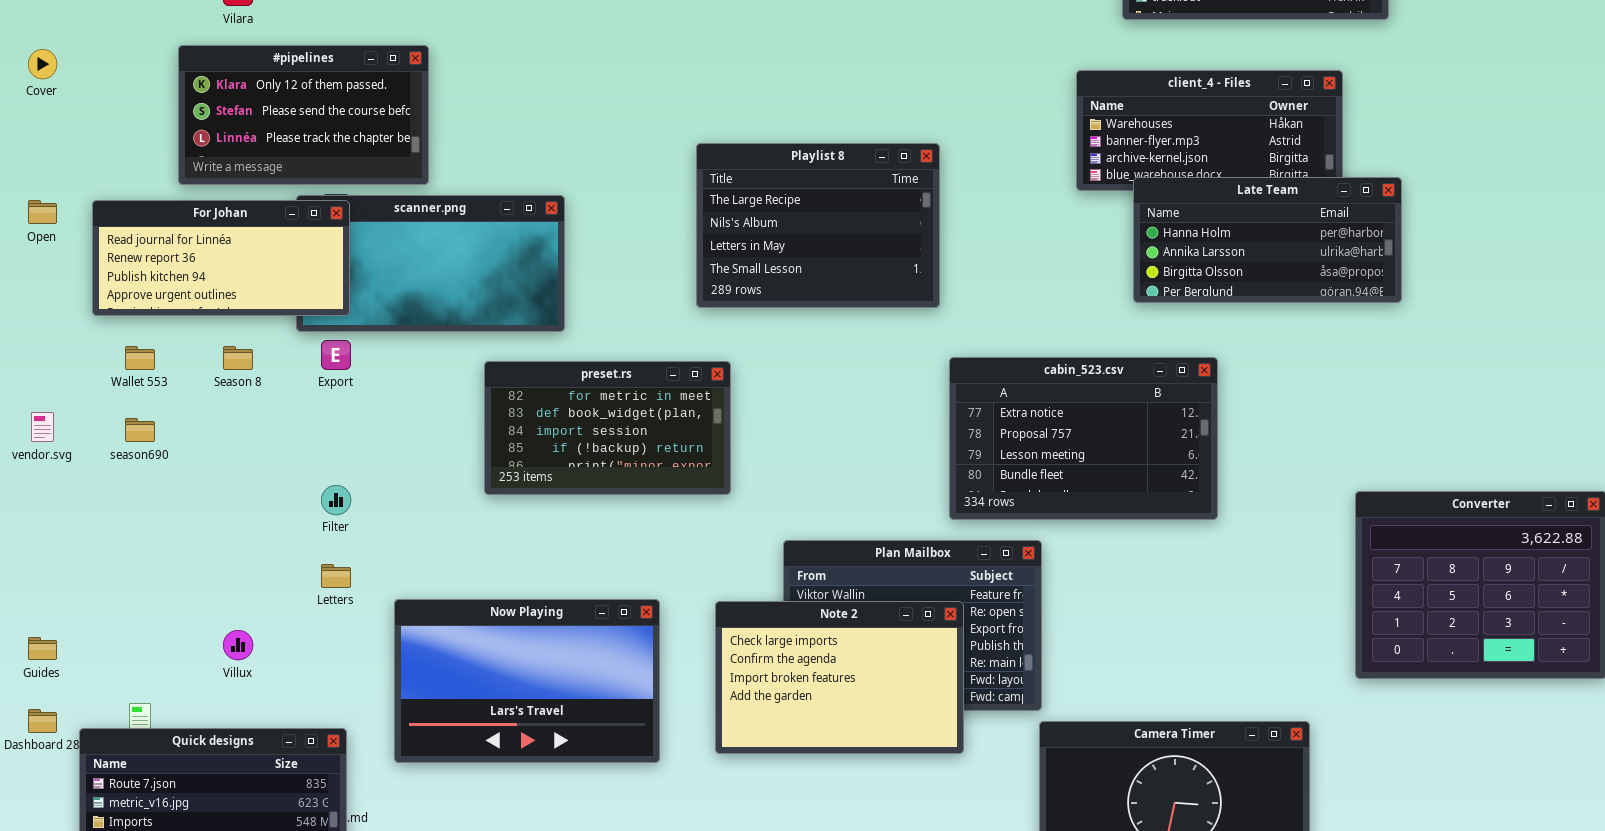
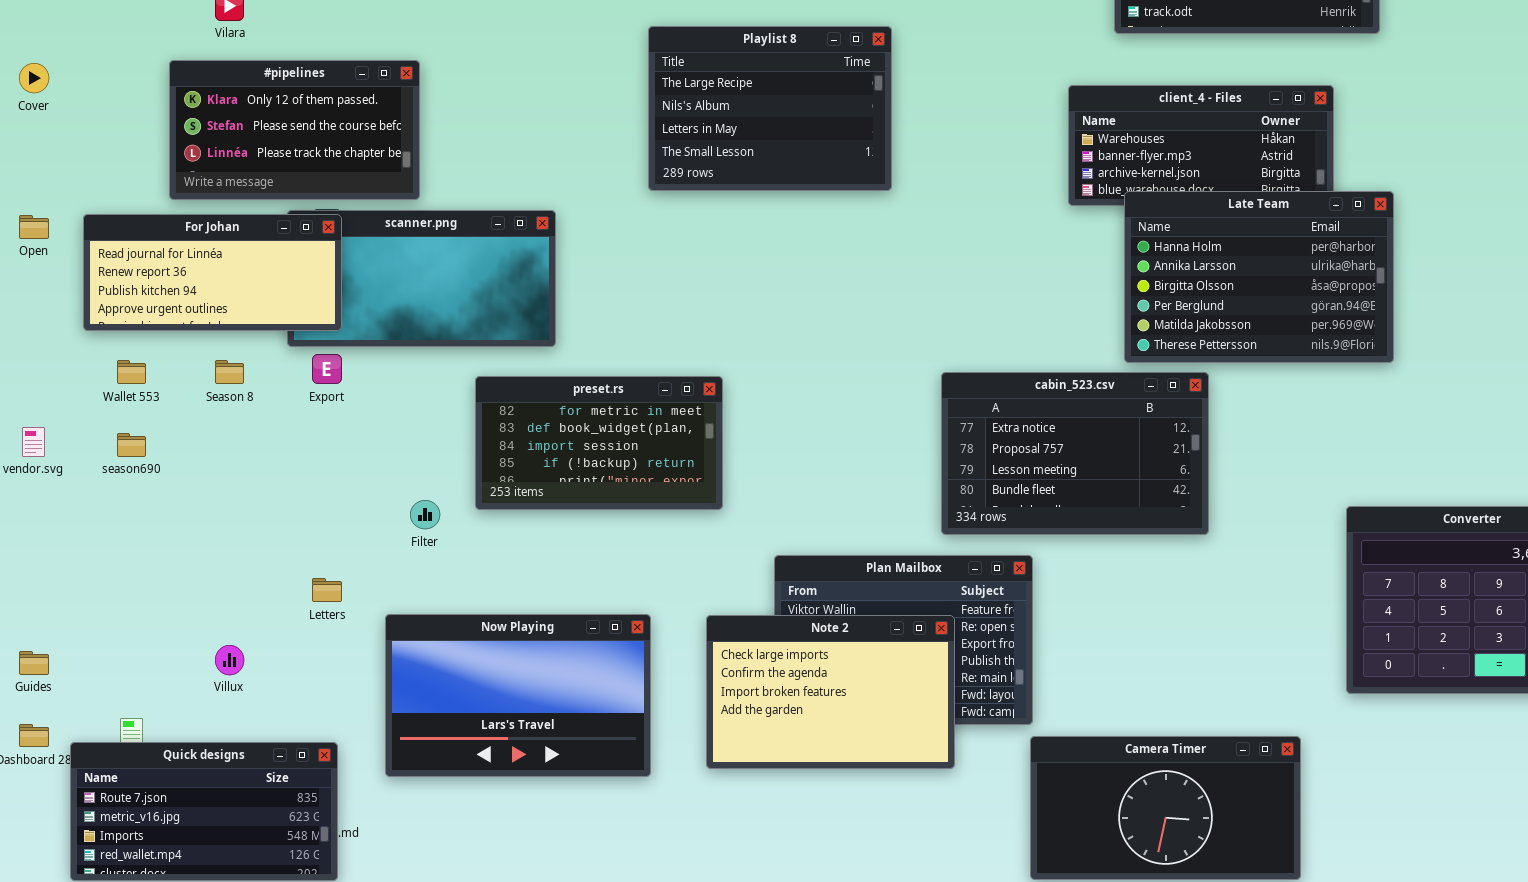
Playlist 8: [696,143,940,308] -> [648,26,892,191], moved
Late Team: [1133,177,1402,303] -> [1124,191,1394,363], resized
Filter: [321,485,351,515] -> [410,500,440,529], moved

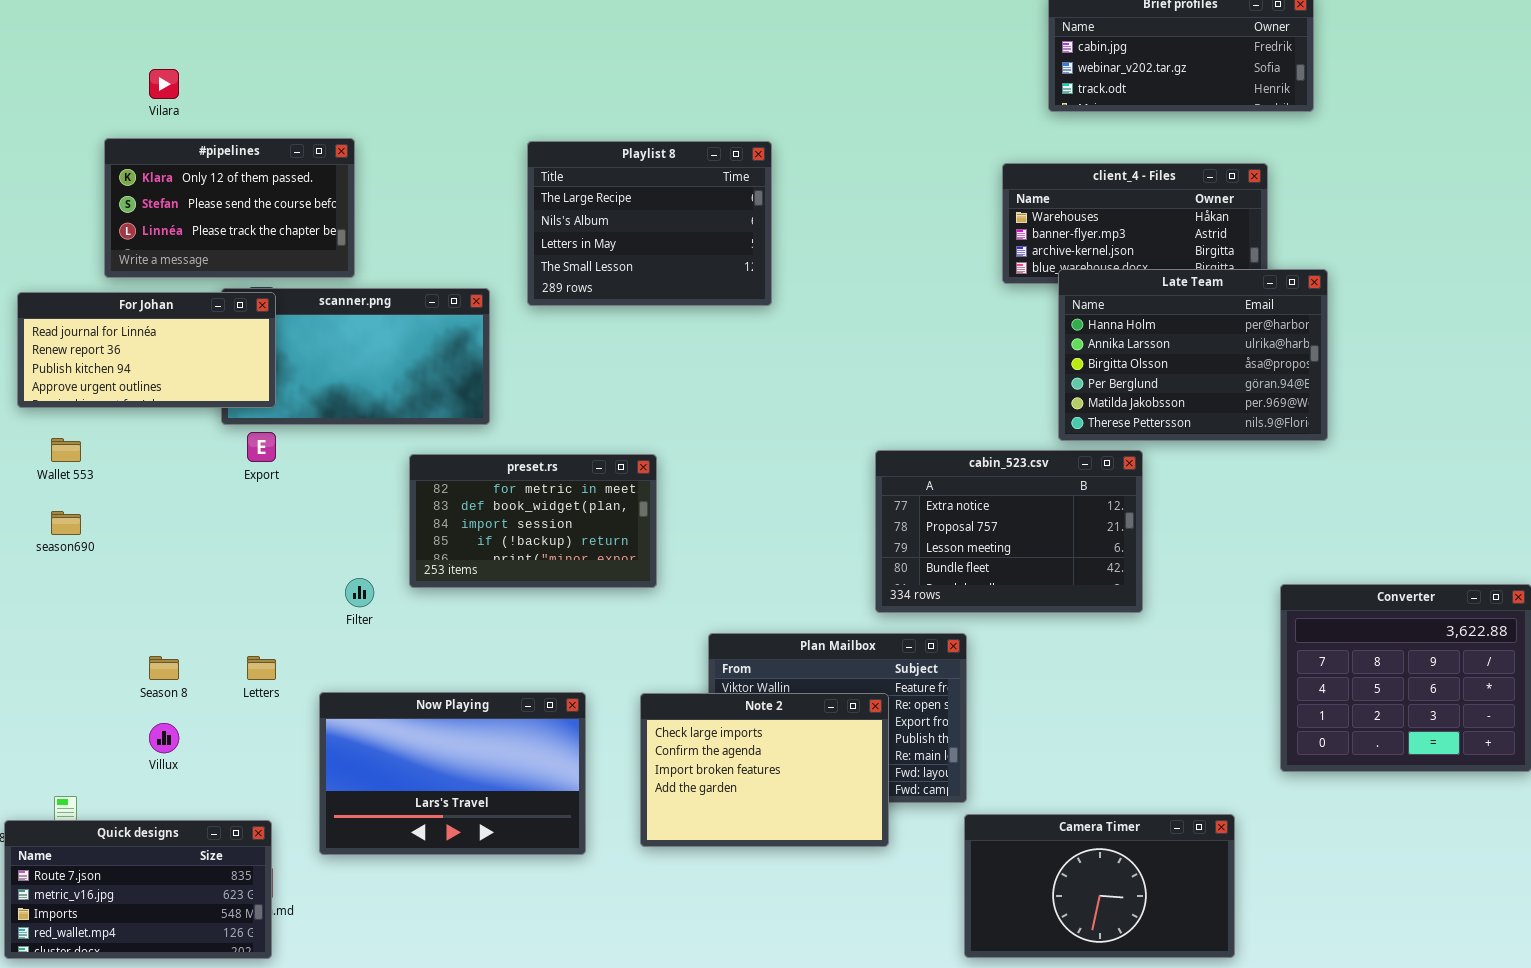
Playlist 8: [648,26,892,191] -> [527,141,772,306], moved
Season 8: [215,360,244,384] -> [149,656,179,680], moved

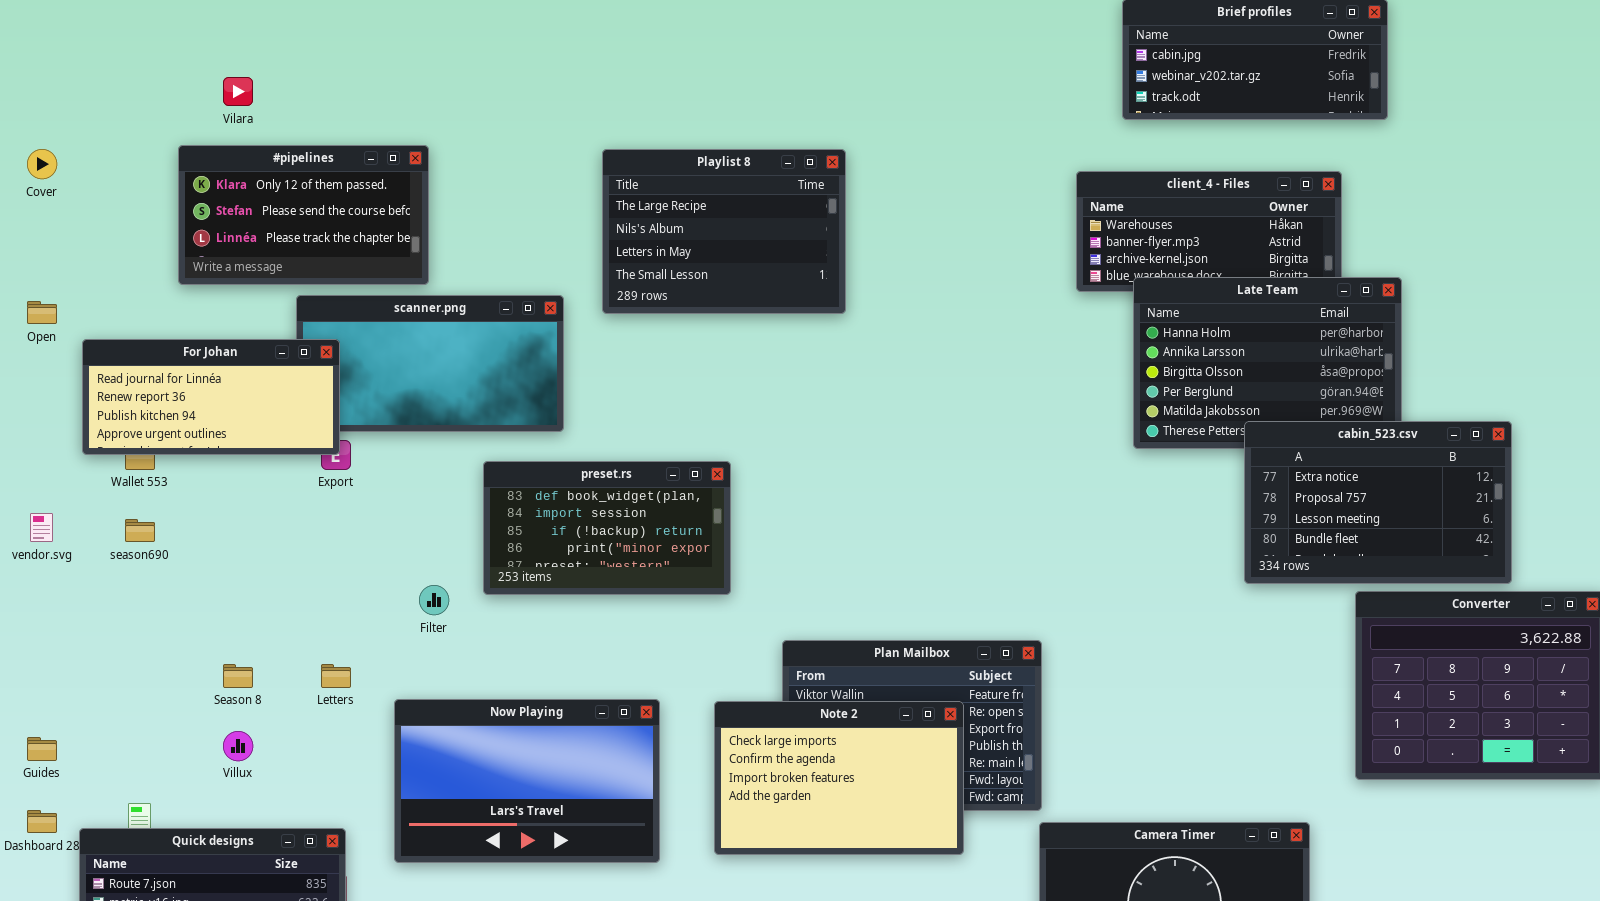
For Johan: [17,292,276,408] -> [82,339,340,455], moved
cabin_523.csv: [875,450,1143,613] -> [1244,421,1512,584], moved
preset.rs: [409,454,657,588] -> [483,461,731,595], scrolled down 1 row

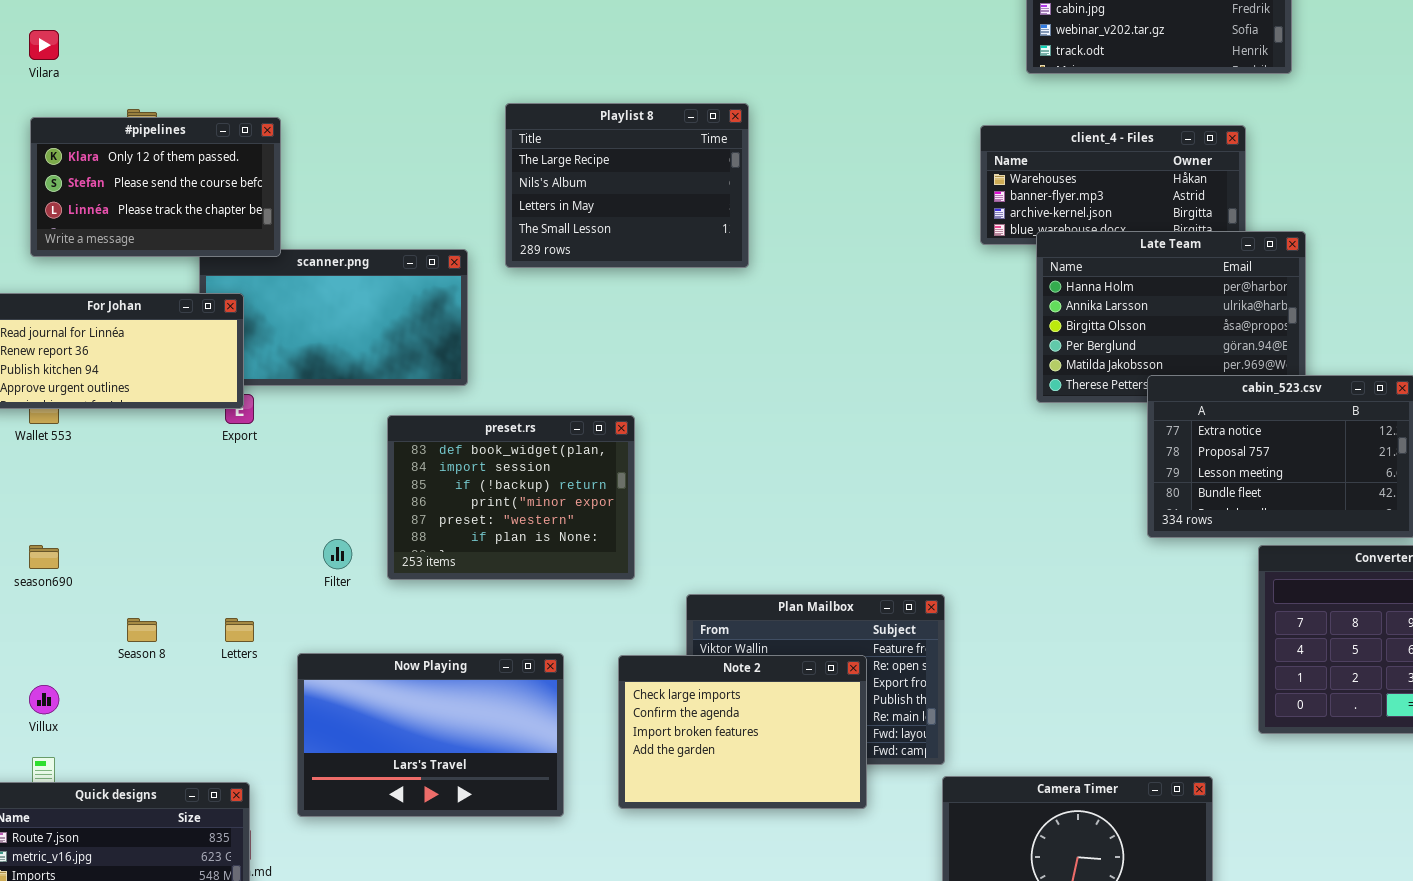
Vilara: [223,77,253,106] -> [29,30,59,60], moved
#pipelines: [178,145,429,285] -> [30,117,281,257], moved
preset.rs: [483,461,731,595] -> [387,415,635,580], resized
season690: [125,519,155,542] -> [29,545,59,569], moved
Villux: [223,731,253,761] -> [29,685,59,714], moved

